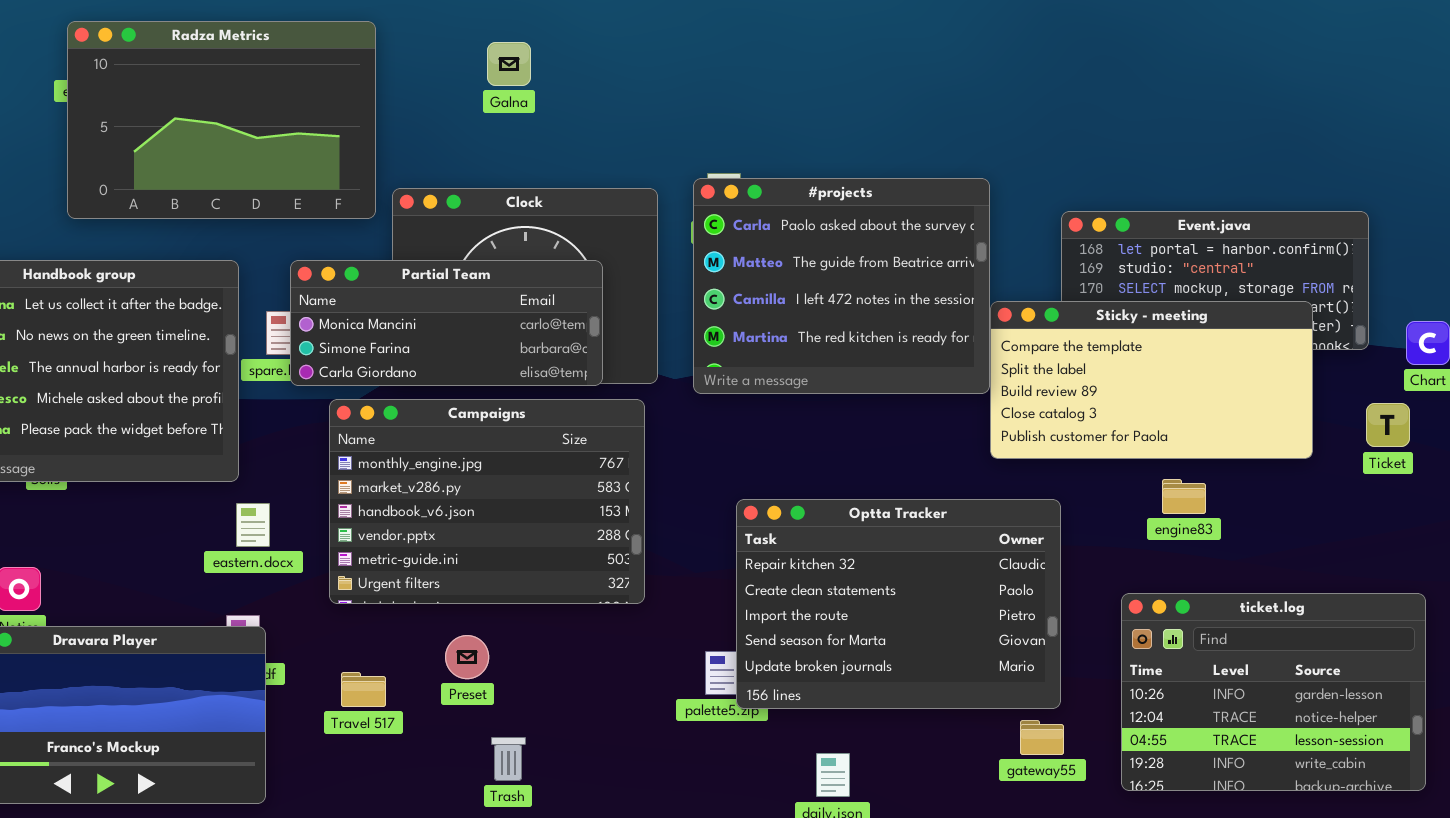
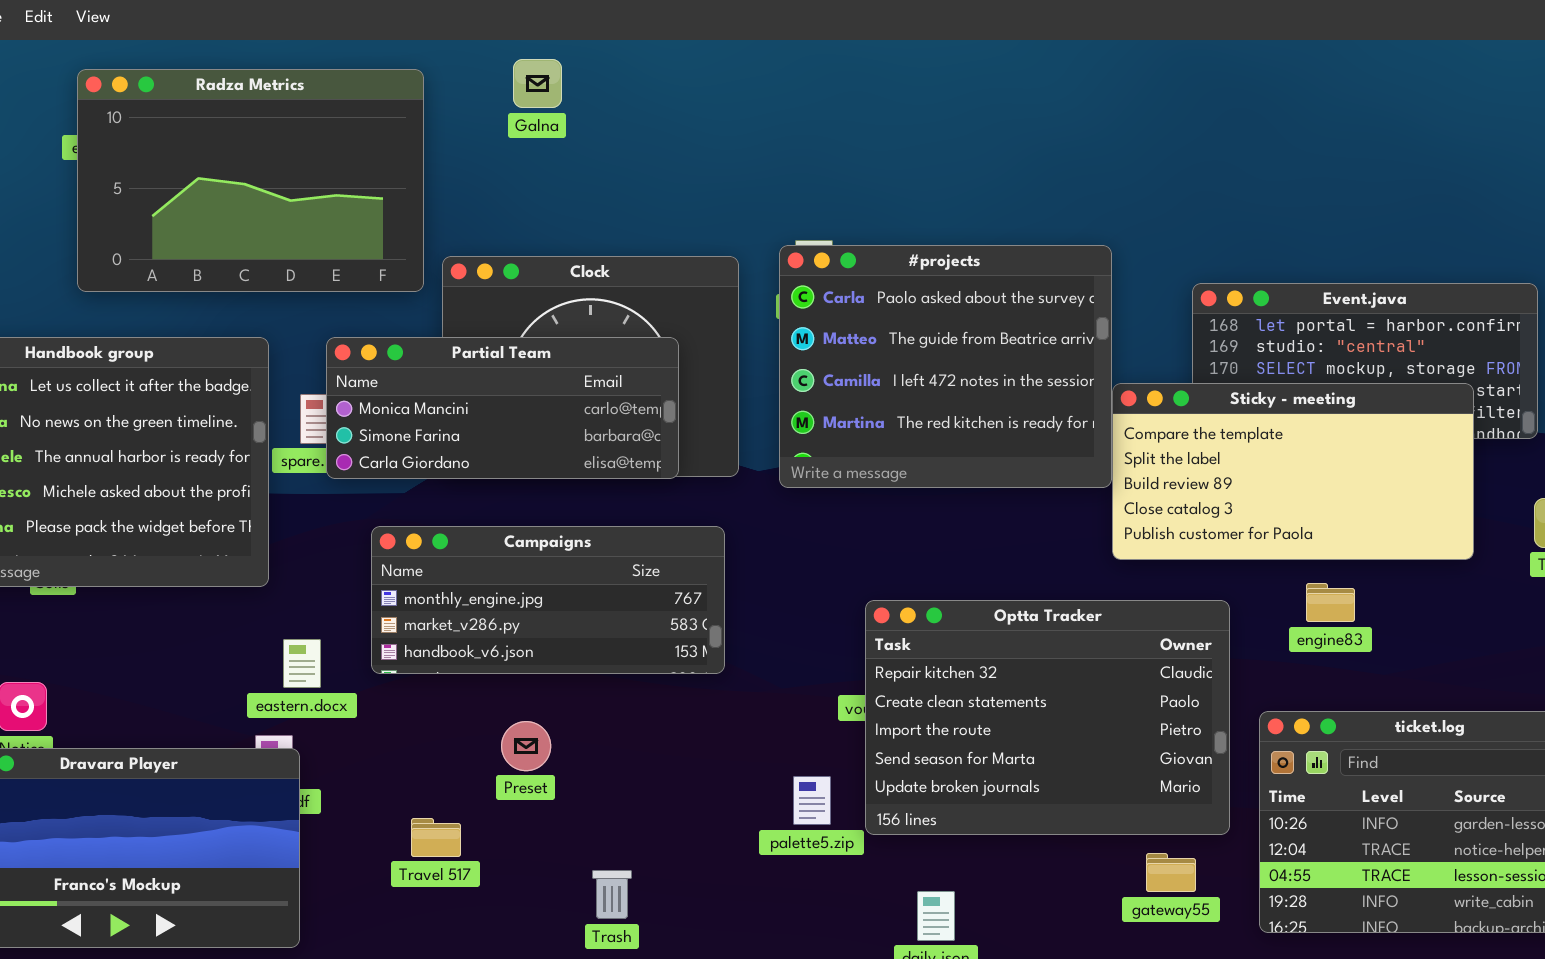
Galna: [487,42,531,86] -> [513,59,562,108], moved
Campaigns: [329,399,645,604] -> [371,526,725,674], moved, resized
Optta Tracker: [736,499,1061,709] -> [865,600,1230,835], moved
eastern.docx: [236,503,270,547] -> [283,639,321,688], moved
Preset: [445,635,489,679] -> [501,721,551,771], moved
Travel 517: [341,672,386,707] -> [411,818,461,857], moved
Trash: [491,737,526,781] -> [592,870,632,919], moved

